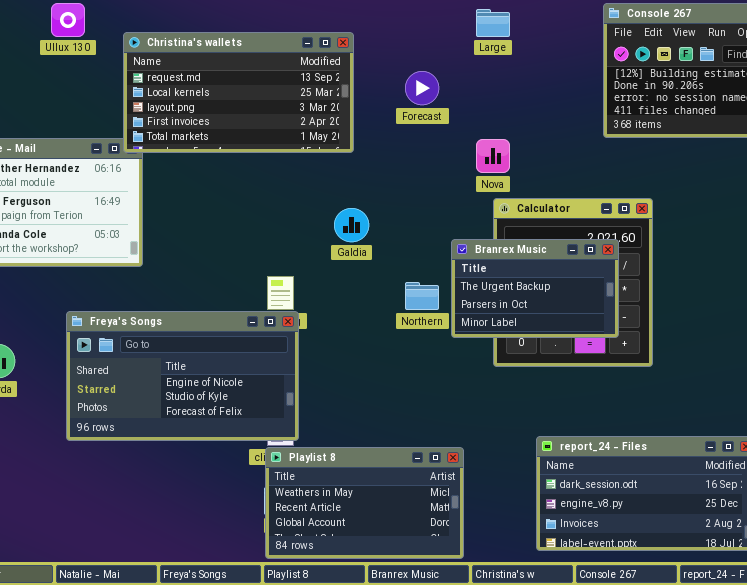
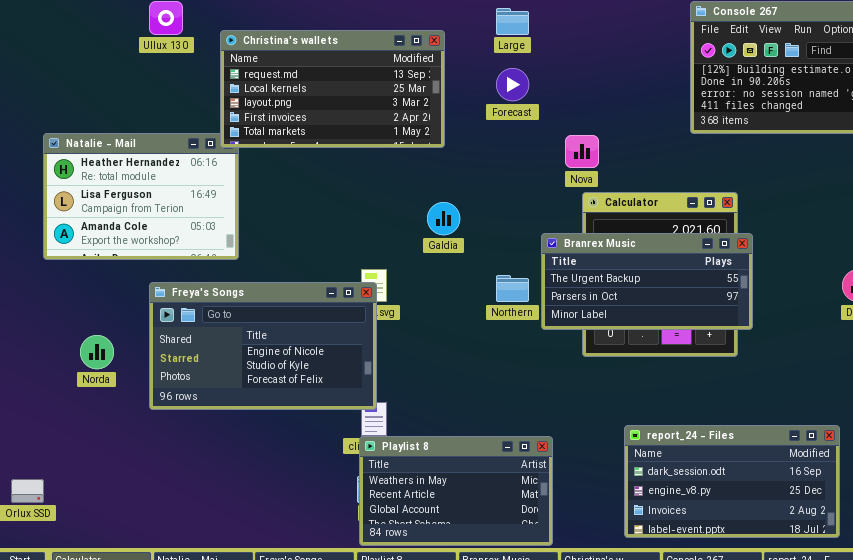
Large: [476,9,510,37] -> [496,8,529,35], moved
Branrex Music: [451,239,619,338] -> [541,233,753,330], resized
Freya's Songs: [66,311,299,441] -> [149,282,377,410], moved

